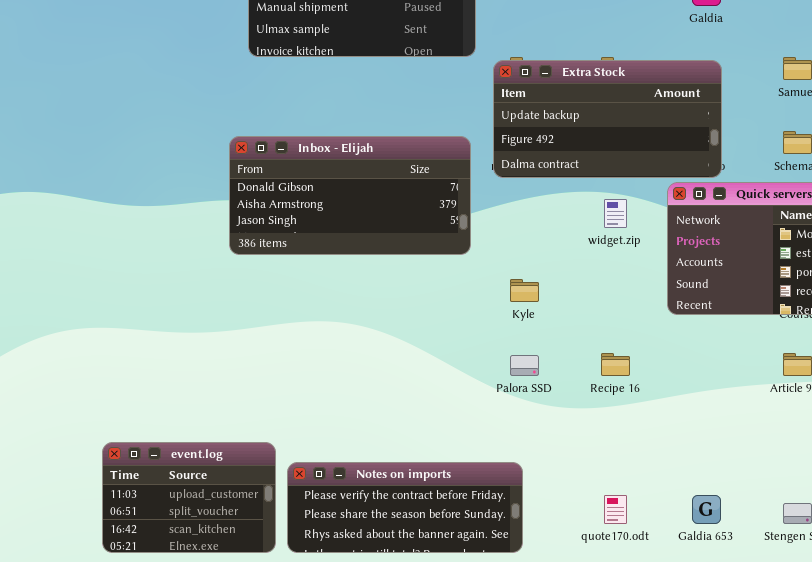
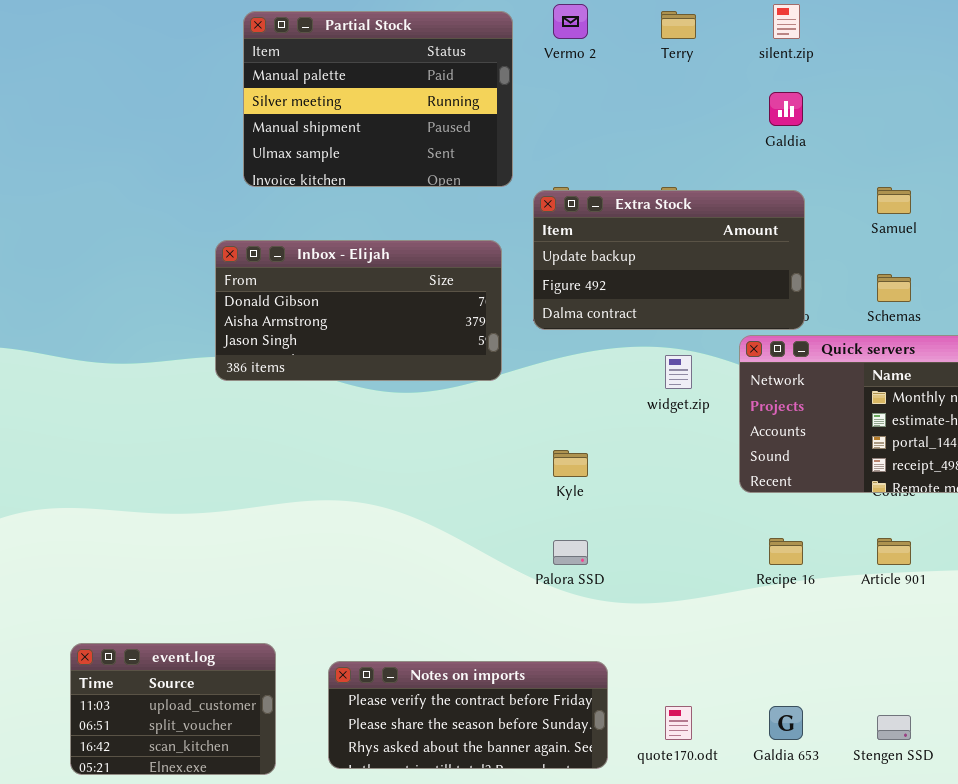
Inbox - Elijah: [229,136,471,255] -> [215,240,502,381], moved
Recipe 16: [601,353,630,376] -> [769,538,803,565], moved
Notes on imports: [287,462,523,553] -> [328,661,608,769], moved

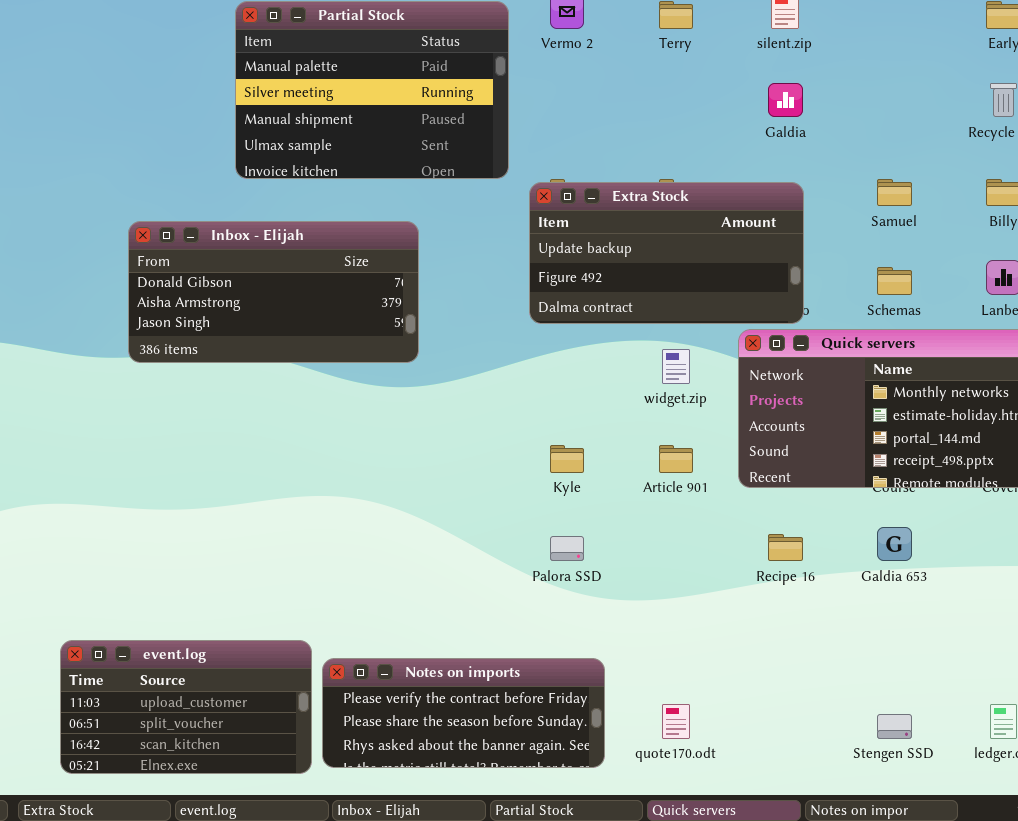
Inbox - Elijah: [215,240,502,381] -> [128,221,419,363], moved
Article 901: [877,538,911,565] -> [659,445,693,473], moved
event.log: [70,643,276,775] -> [60,640,312,774], resized
Galdia 653: [769,706,803,740] -> [877,527,912,561], moved

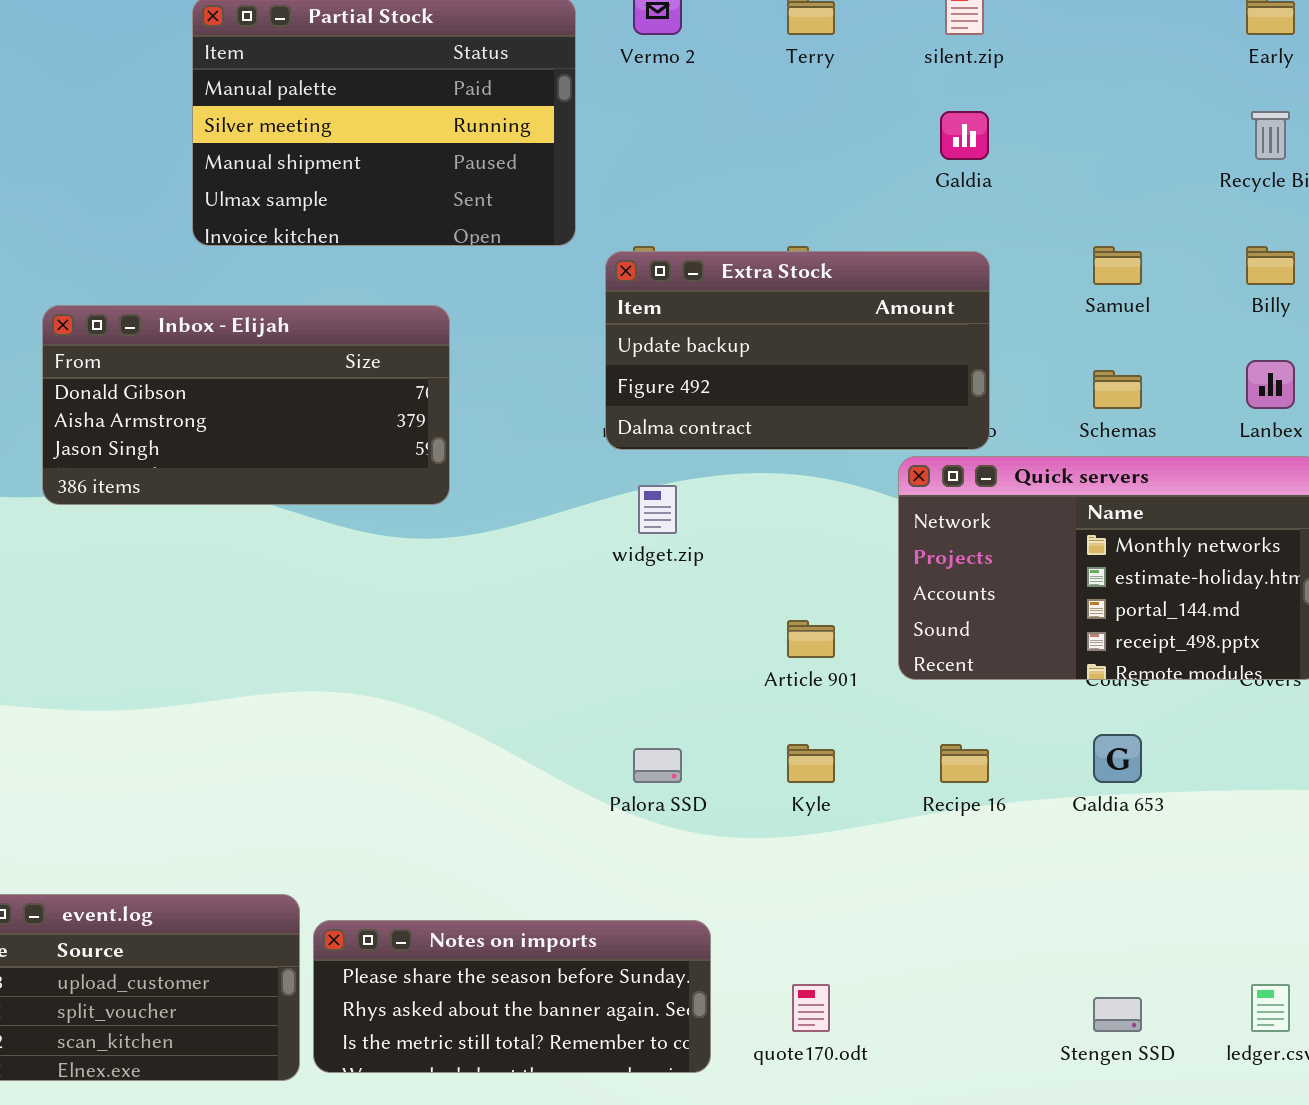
widget.zip: [662,349,690,384] -> [638,485,677,534], moved
Kyle: [550,445,584,473] -> [787,744,835,783], moved
Notes on imports: [322,658,605,768] -> [313,920,711,1073], scrolled down 1 row

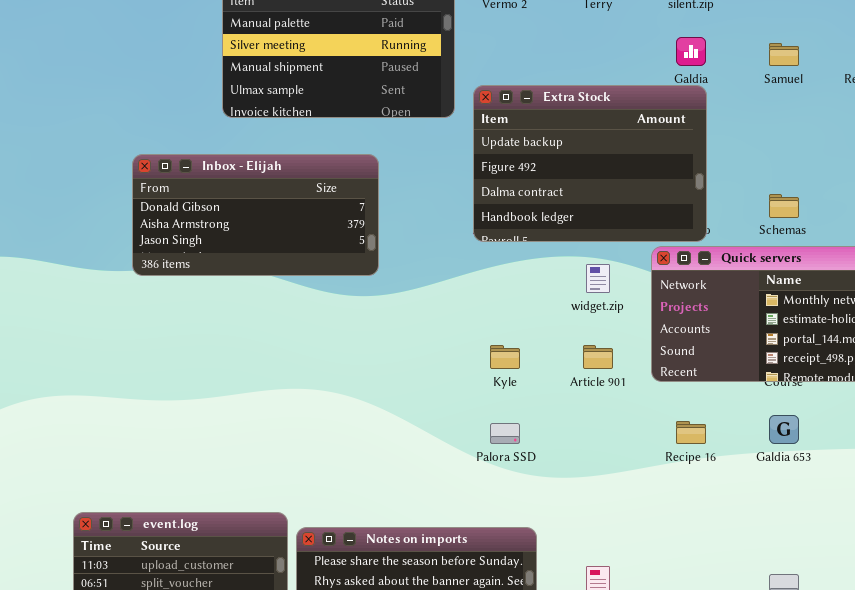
Samuel: [1093,246,1142,285] -> [769,43,799,66], moved
Extra Stock: [605,251,990,450] -> [473,85,707,242], resized
widget.zip: [638,485,677,534] -> [586,264,610,293], moved
Kyle: [787,744,835,783] -> [490,345,520,369], moved

